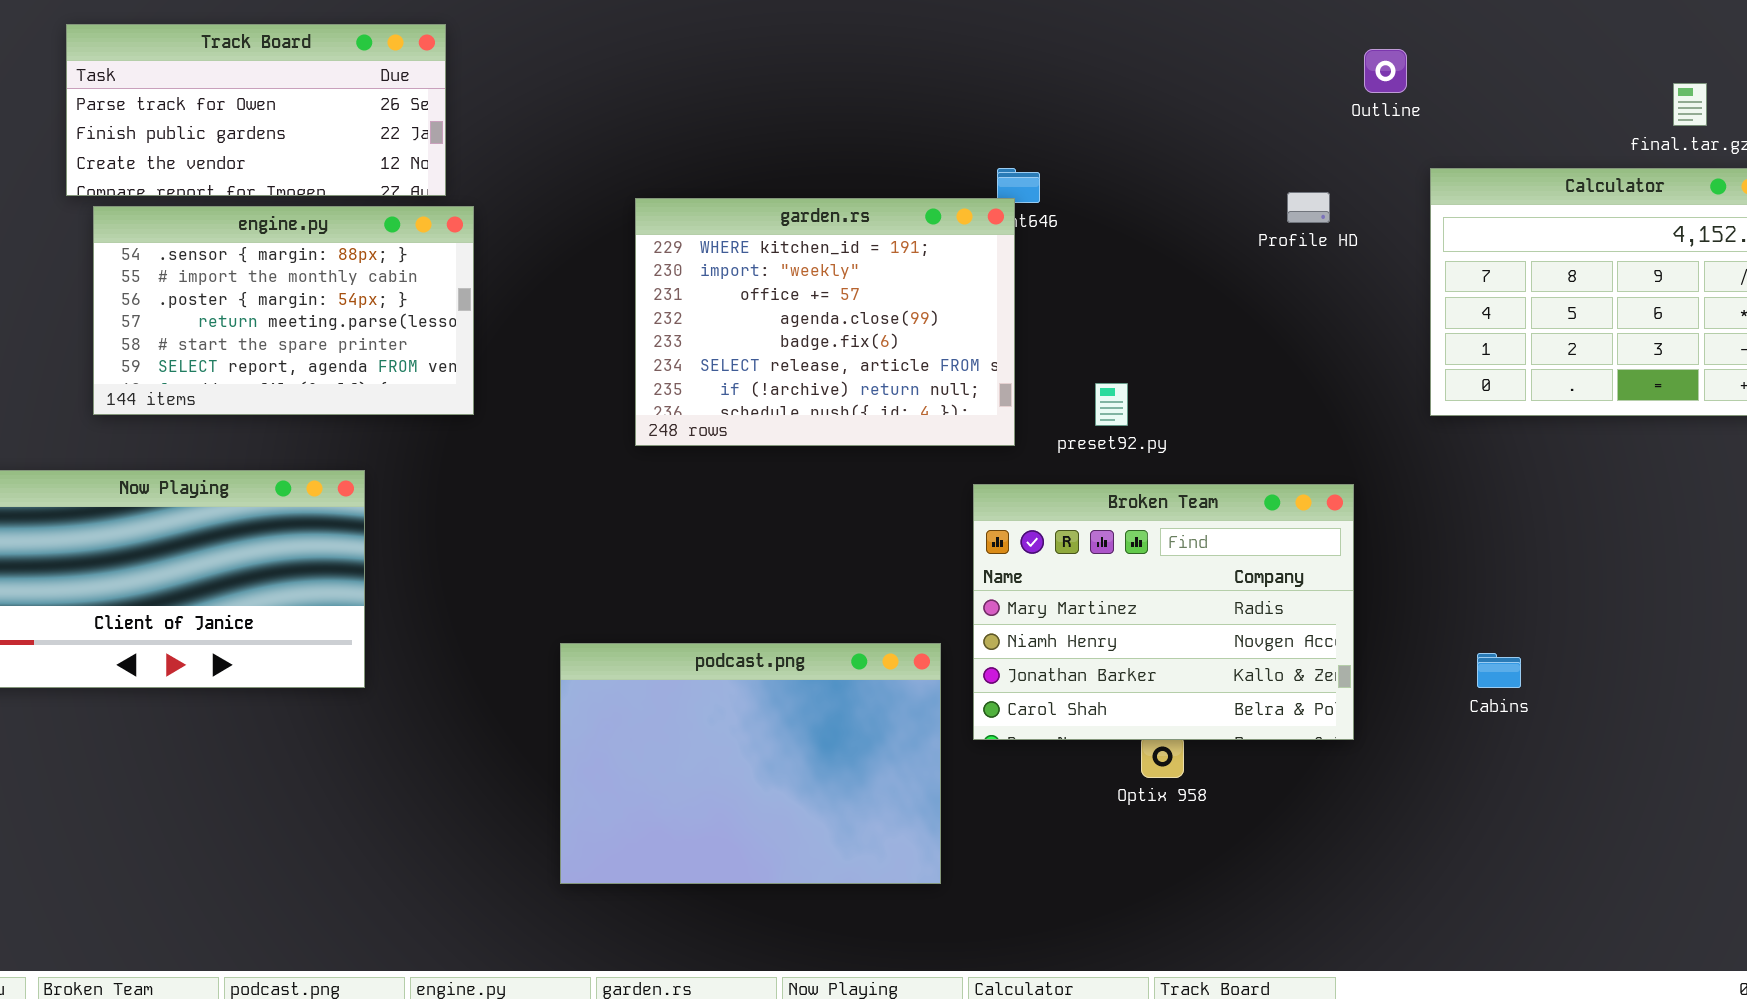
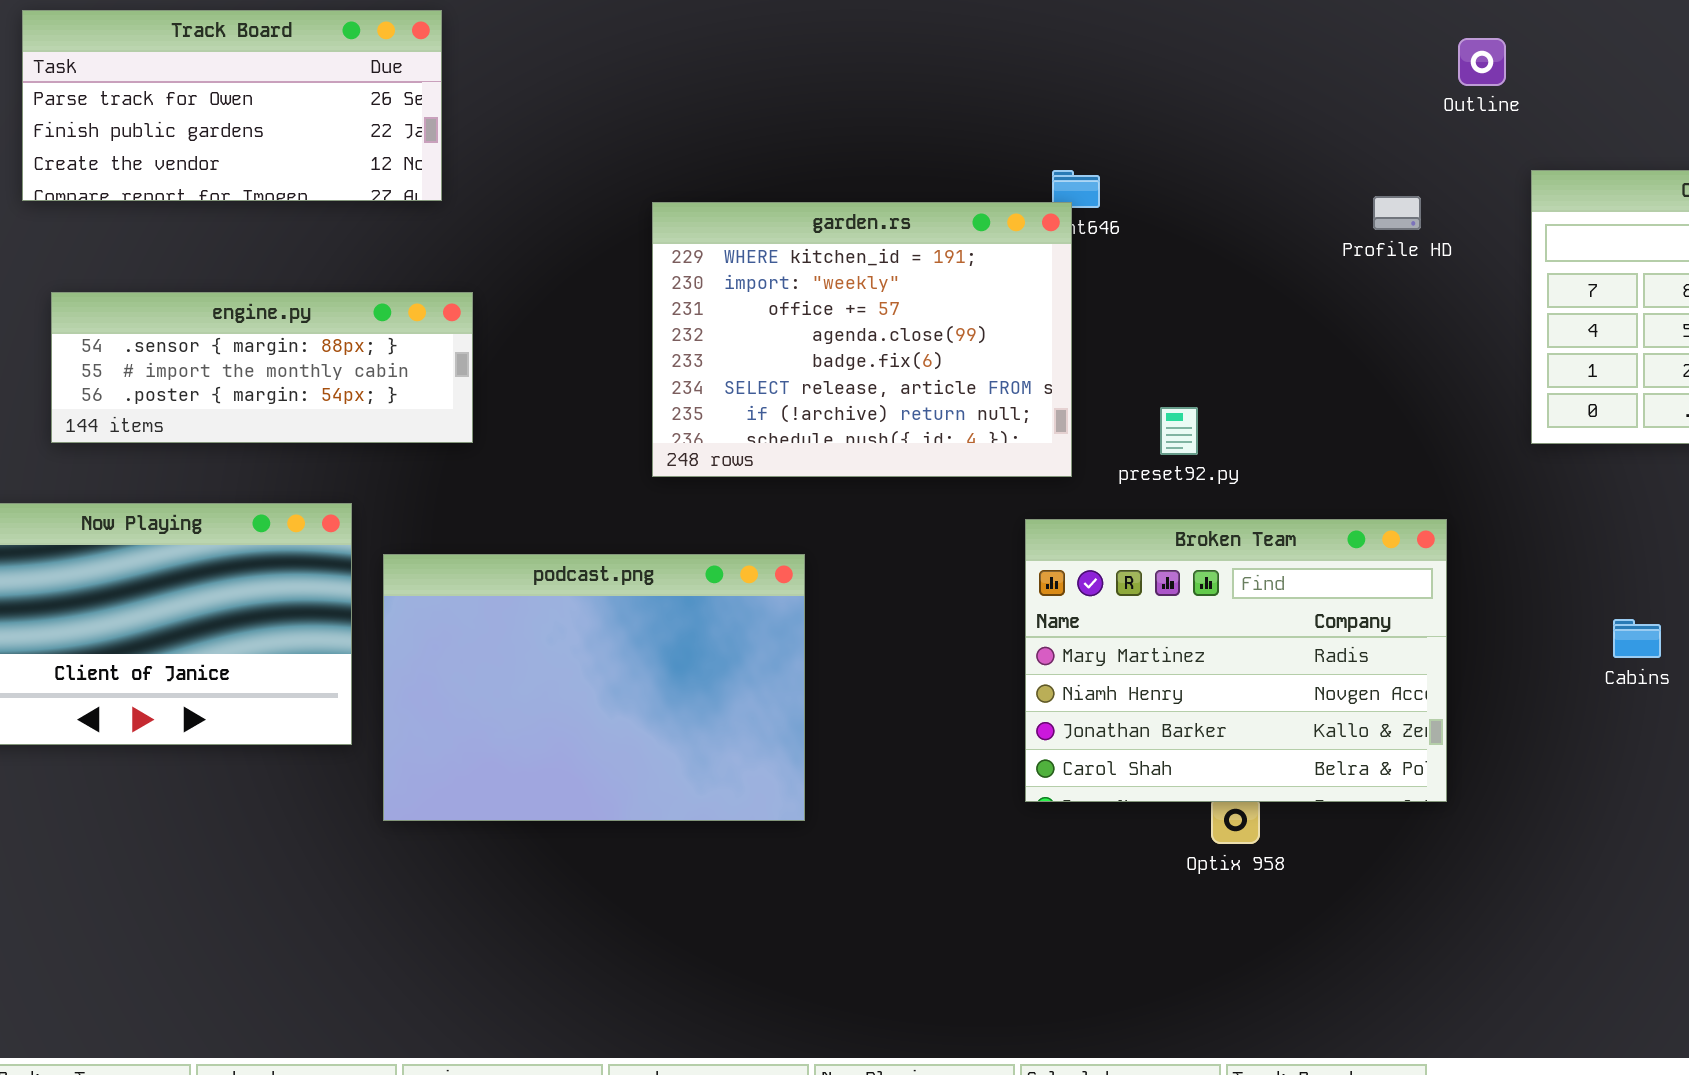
engine.py: [93,206,474,415] -> [51,292,473,443], resized
podcast.png: [560,643,941,884] -> [383,554,805,821], moved
Cabins: [1477,653,1521,688] -> [1613,619,1661,658], moved

